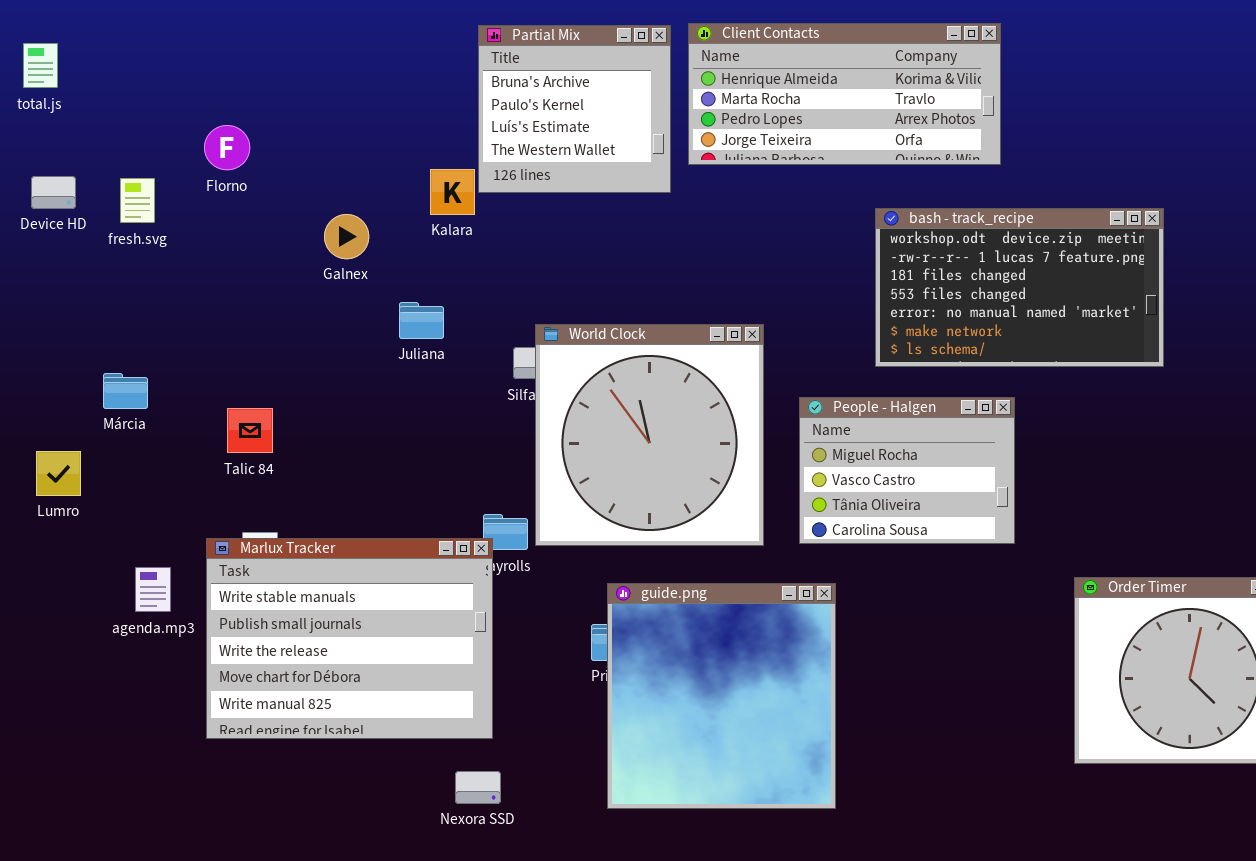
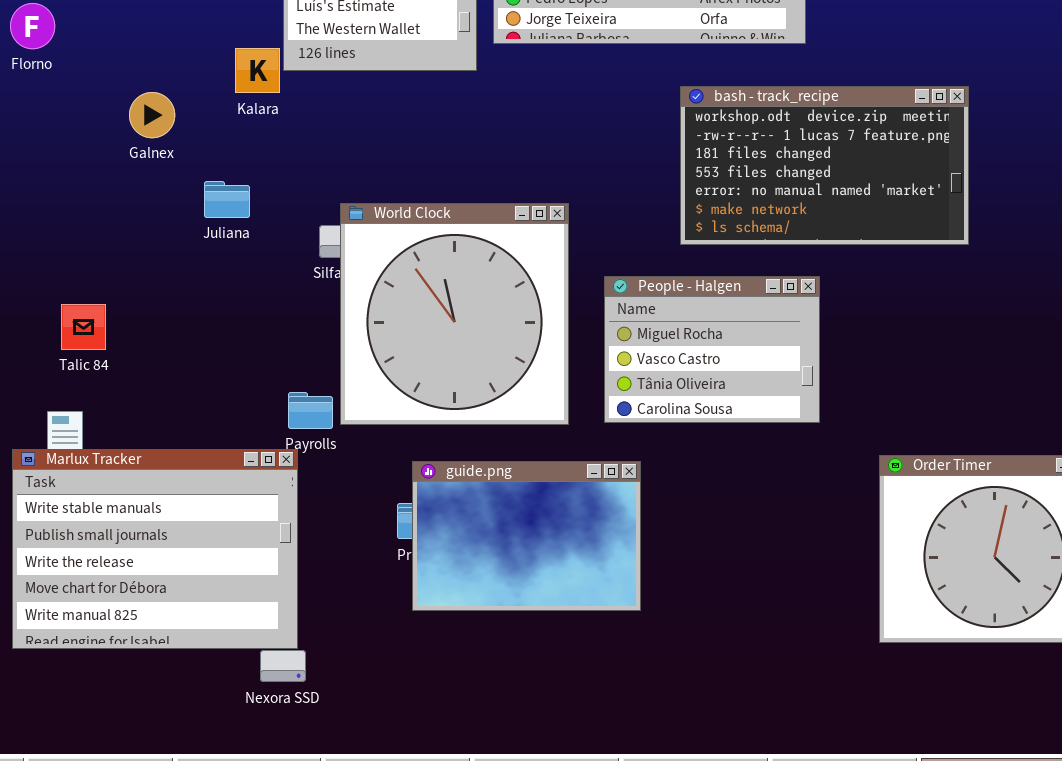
Talic 84: [227,408,273,453] -> [61,304,106,350], moved
Marlux Tracker: [206,538,493,739] -> [12,449,298,649], moved
guide.png: [607,583,836,809] -> [412,461,641,611], resized

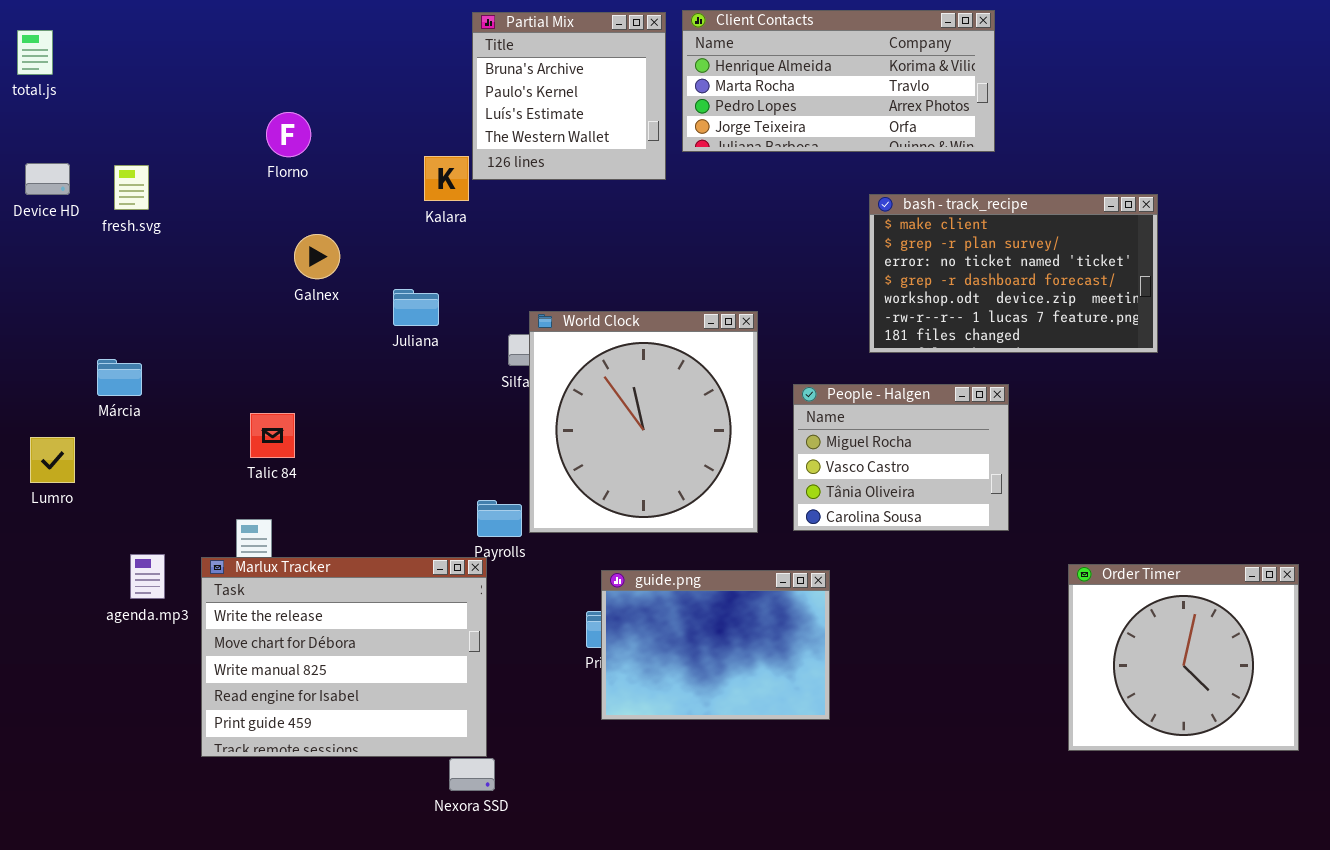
Florno: [10,3,55,49] -> [266,112,311,157], moved
bash - track_recipe: [680,86,969,245] -> [869,194,1158,353], scrolled up 4 rows
Galnex: [129,92,175,138] -> [294,234,340,279], moved
Marlux Tracker: [12,449,298,649] -> [201,557,487,757], scrolled down 2 rows

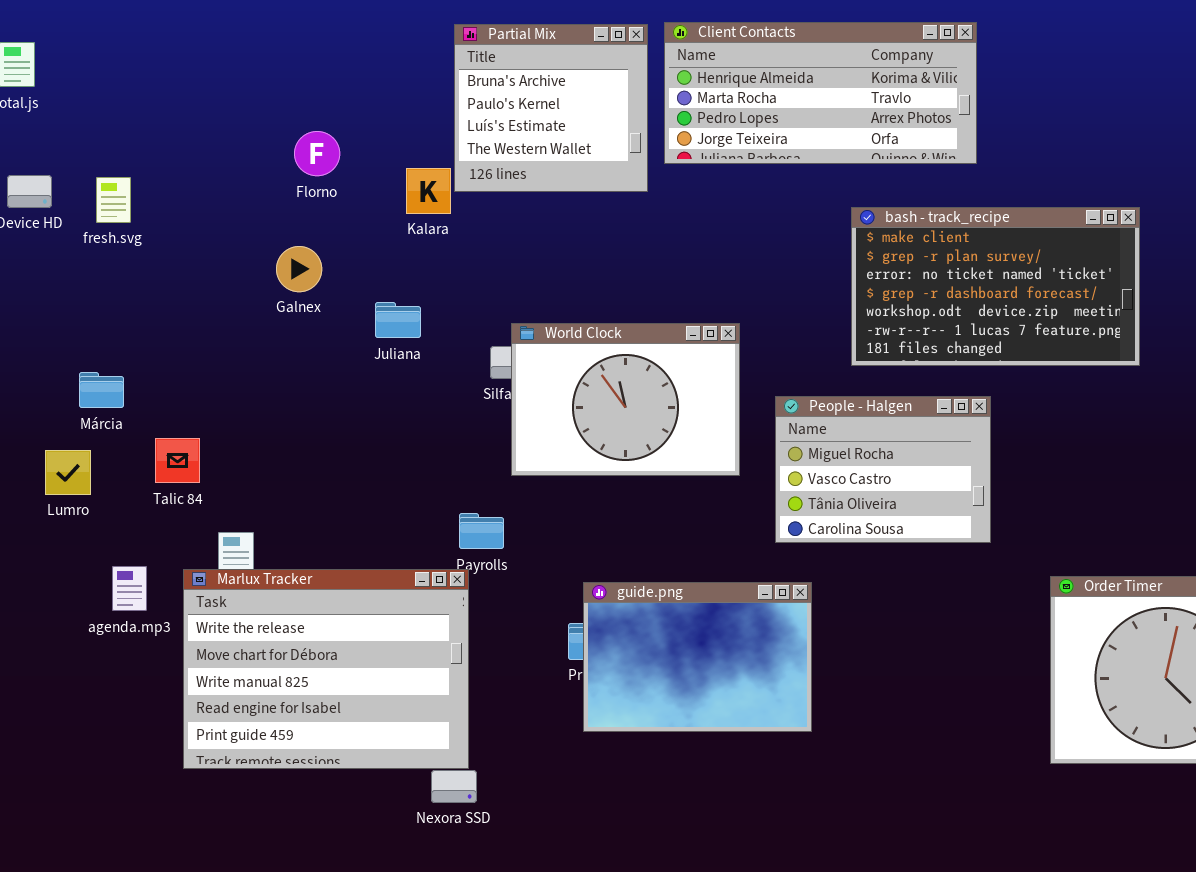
Florno: [266,112,311,157] -> [294,131,340,176], moved
World Clock: [529,311,758,533] -> [511,323,740,476], resized
Talic 84: [250,413,295,458] -> [155,438,200,483], moved
Lumro: [30,437,75,483] -> [45,450,91,495], moved

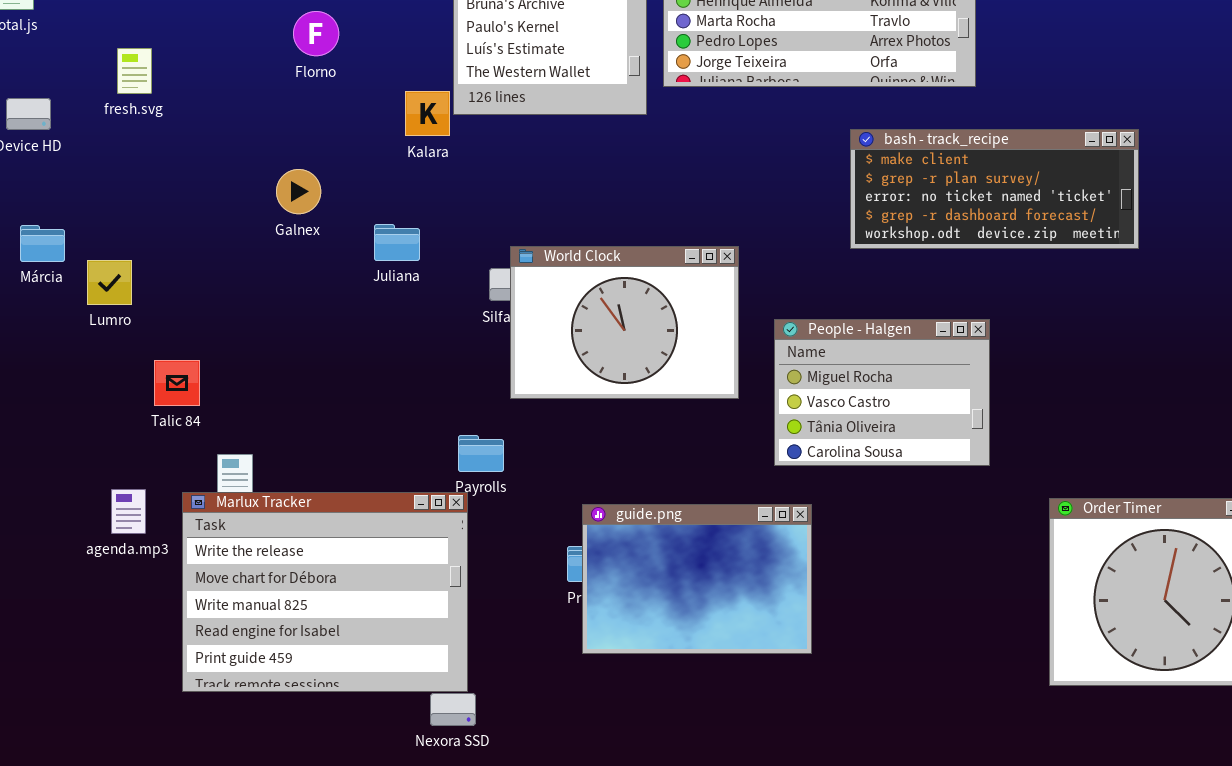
Florno: [294,131,340,176] -> [293,11,339,56], moved
fresh.svg: [96,177,131,223] -> [117,48,152,94], moved
bash - track_recipe: [851,207,1140,366] -> [850,129,1139,249], resized
Márcia: [79,372,124,408] -> [20,225,65,262], moved
Lumro: [45,450,91,495] -> [87,260,132,305], moved

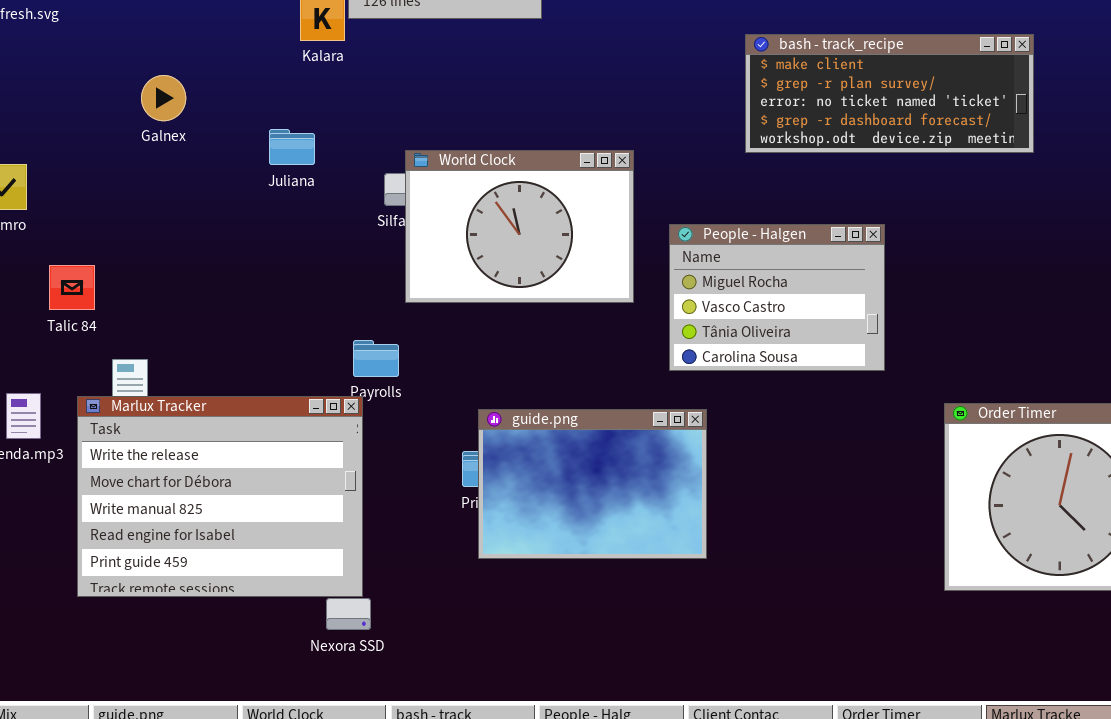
Galnex: [276,169,321,214] -> [141,75,186,121], moved

